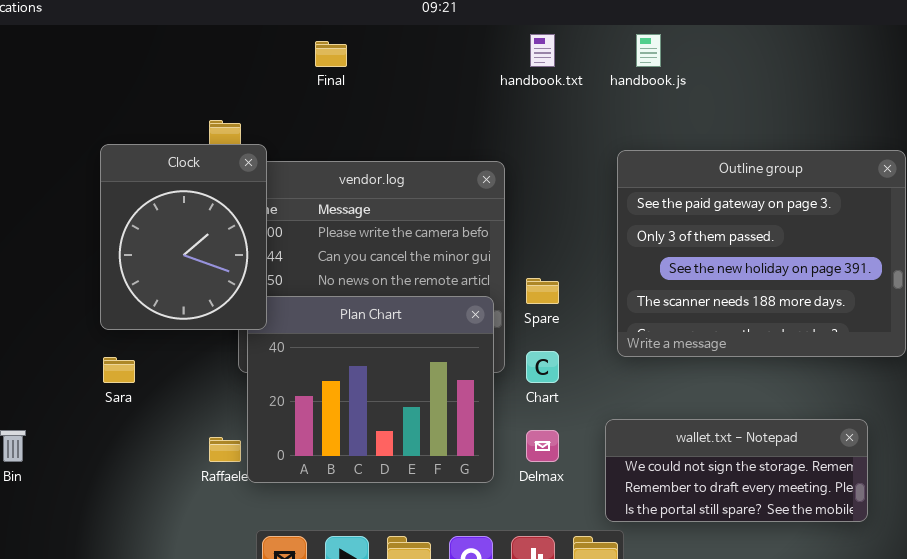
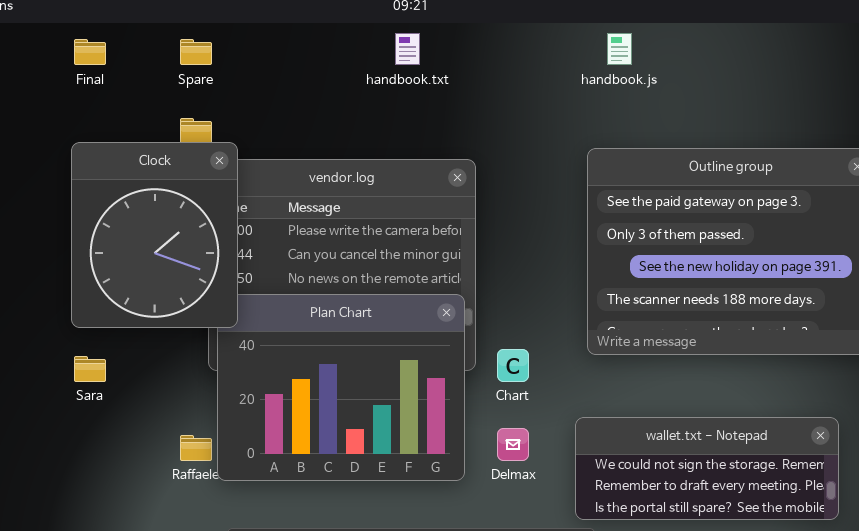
handbook.txt: [530,34,555,67] -> [395,33,420,65], moved
Final: [315,41,347,67] -> [74,39,106,65], moved
Spare: [526,278,559,304] -> [180,39,212,65], moved

